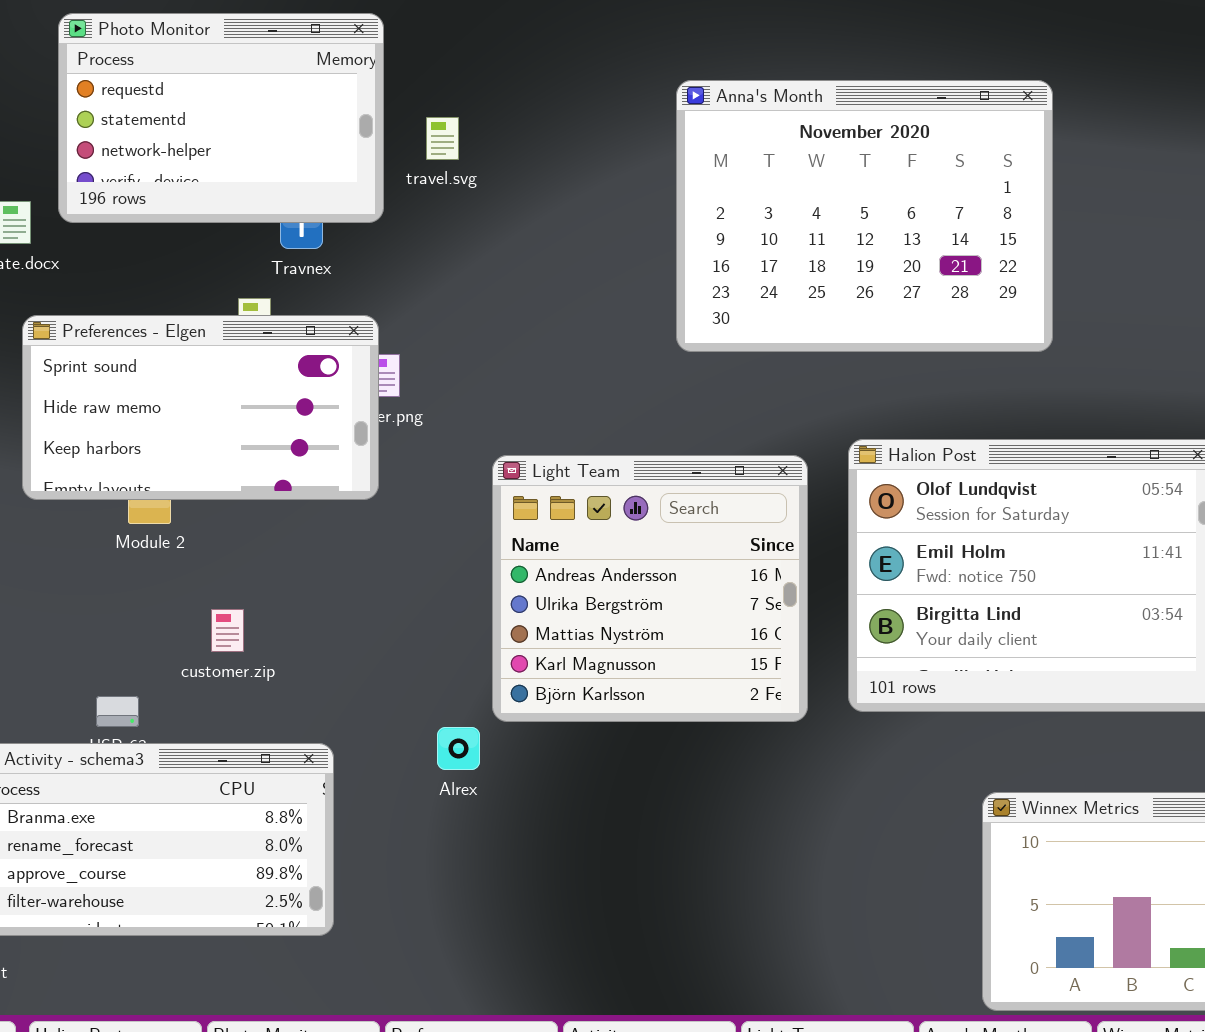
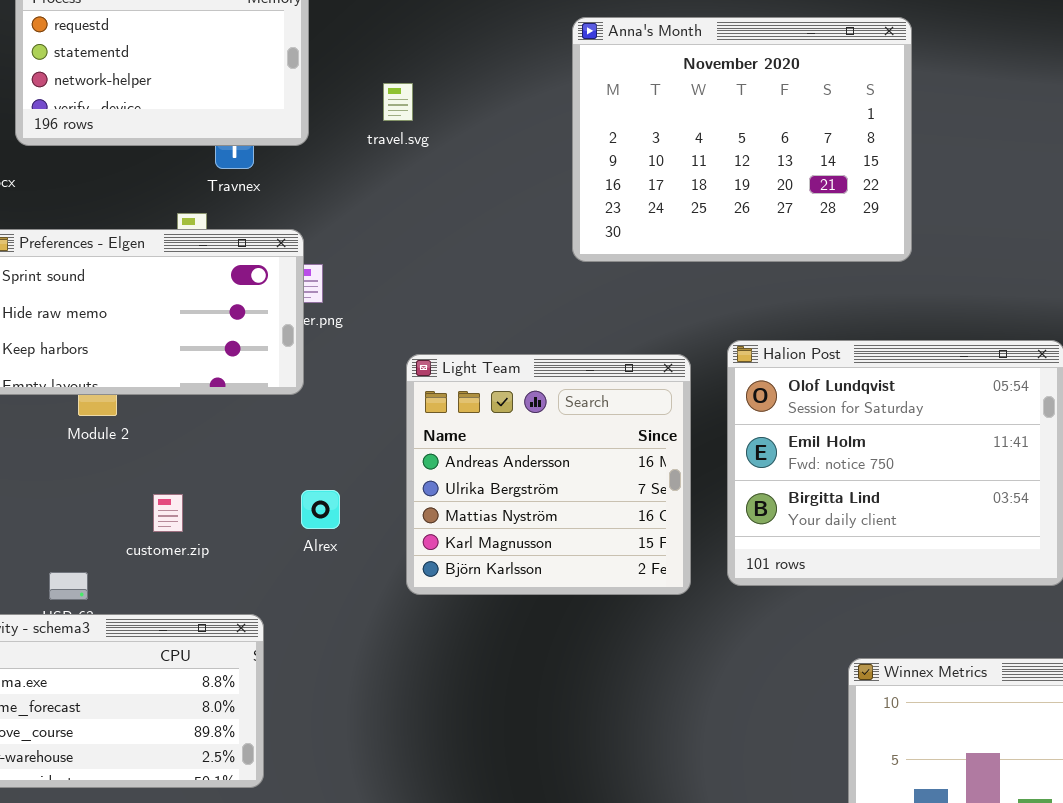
travel.svg: [426,117,459,160] -> [383,83,413,121], moved
Alrex: [437,727,480,770] -> [301,490,340,529], moved

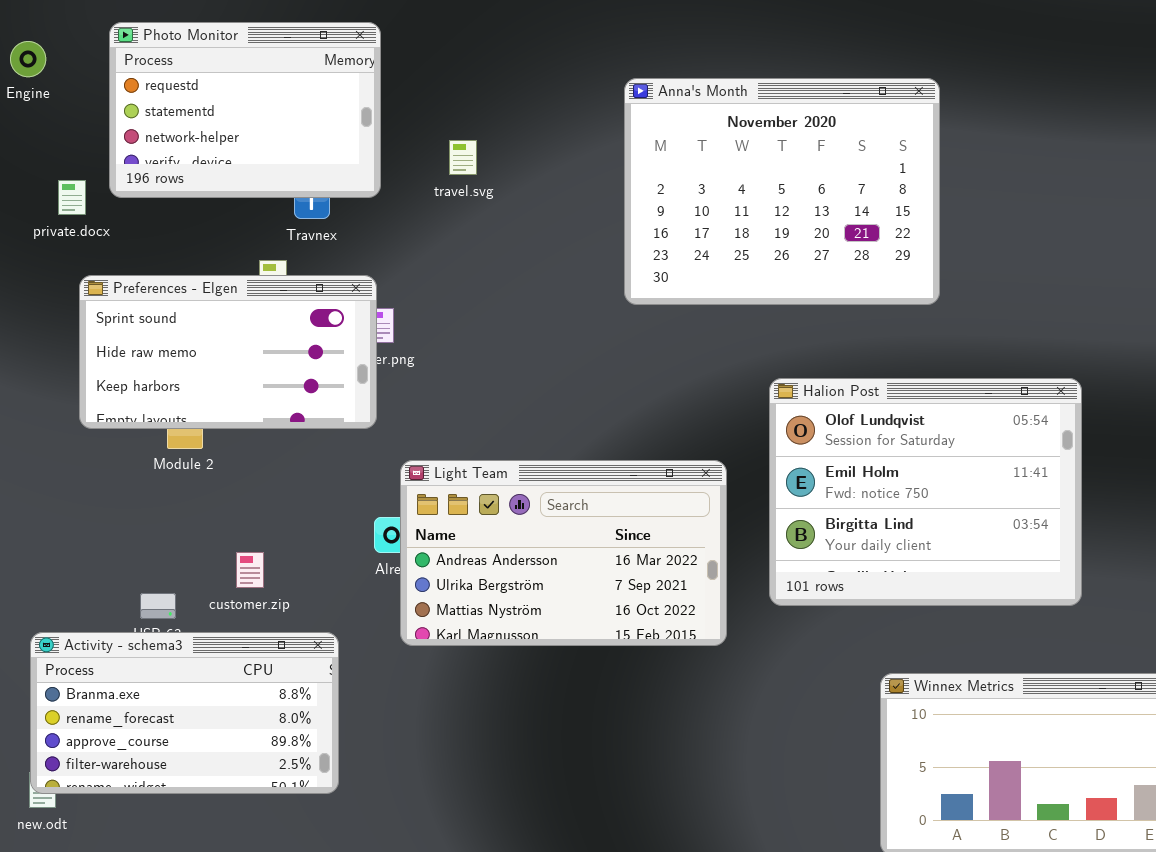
Light Team: [406,354,691,595] -> [400,460,727,646], moved, resized
customer.zip: [153,494,183,532] -> [236,552,264,588], moved

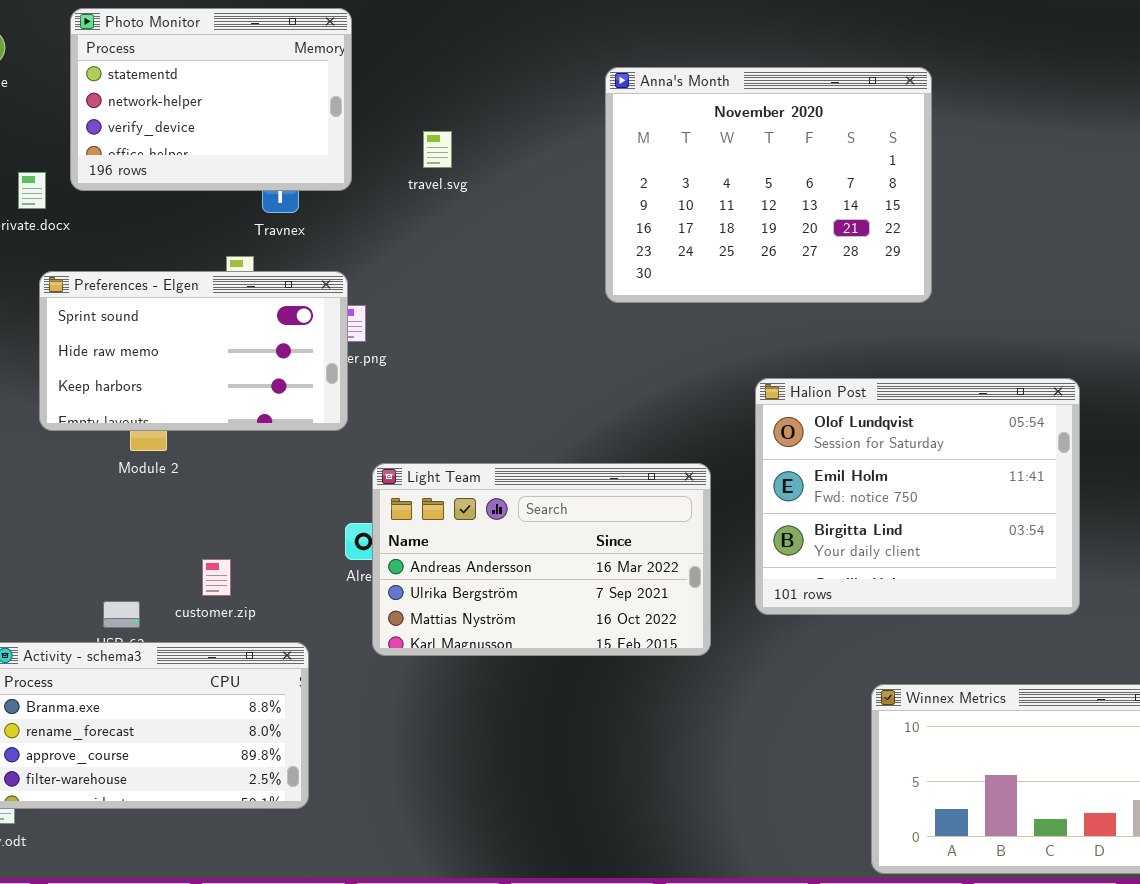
Photo Monitor: [109,22,381,198] -> [70,8,352,191], scrolled down 1 row

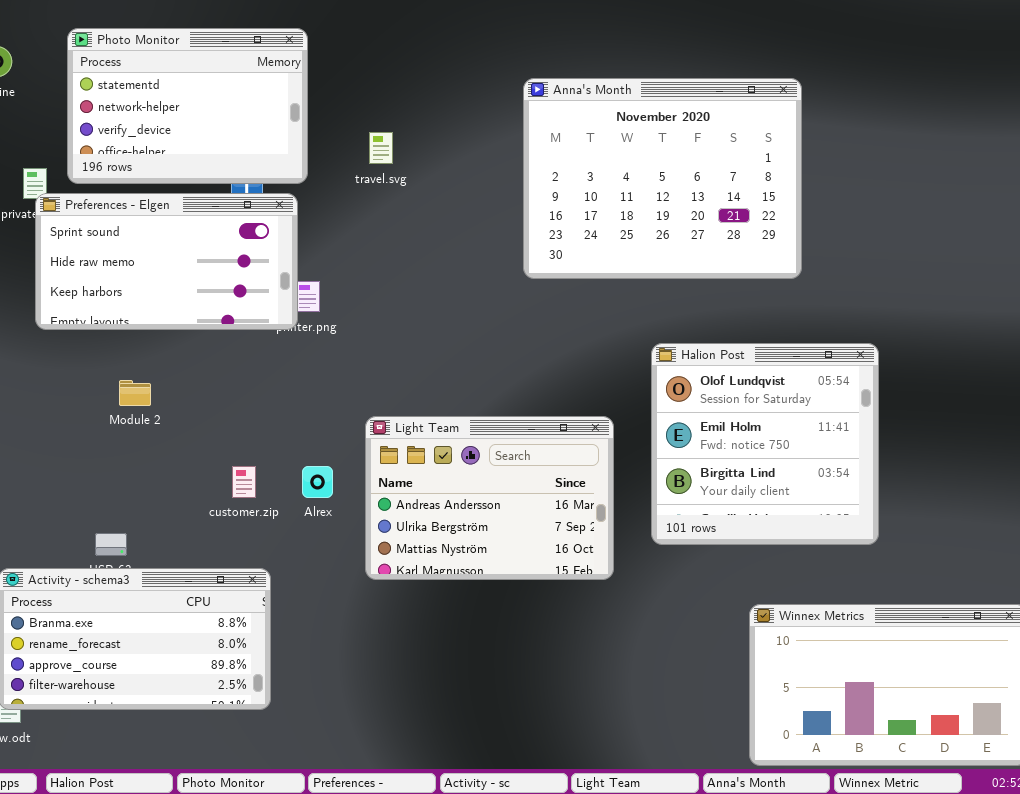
Preferences - Elgen: [39,271,348,431] -> [35,193,298,330], moved
Halion Post: [755,378,1080,615] -> [651,343,879,545], resized
Light Team: [372,463,711,656] -> [365,416,614,580], resized
customer.zip: [202,559,231,596] -> [232,466,256,498], moved

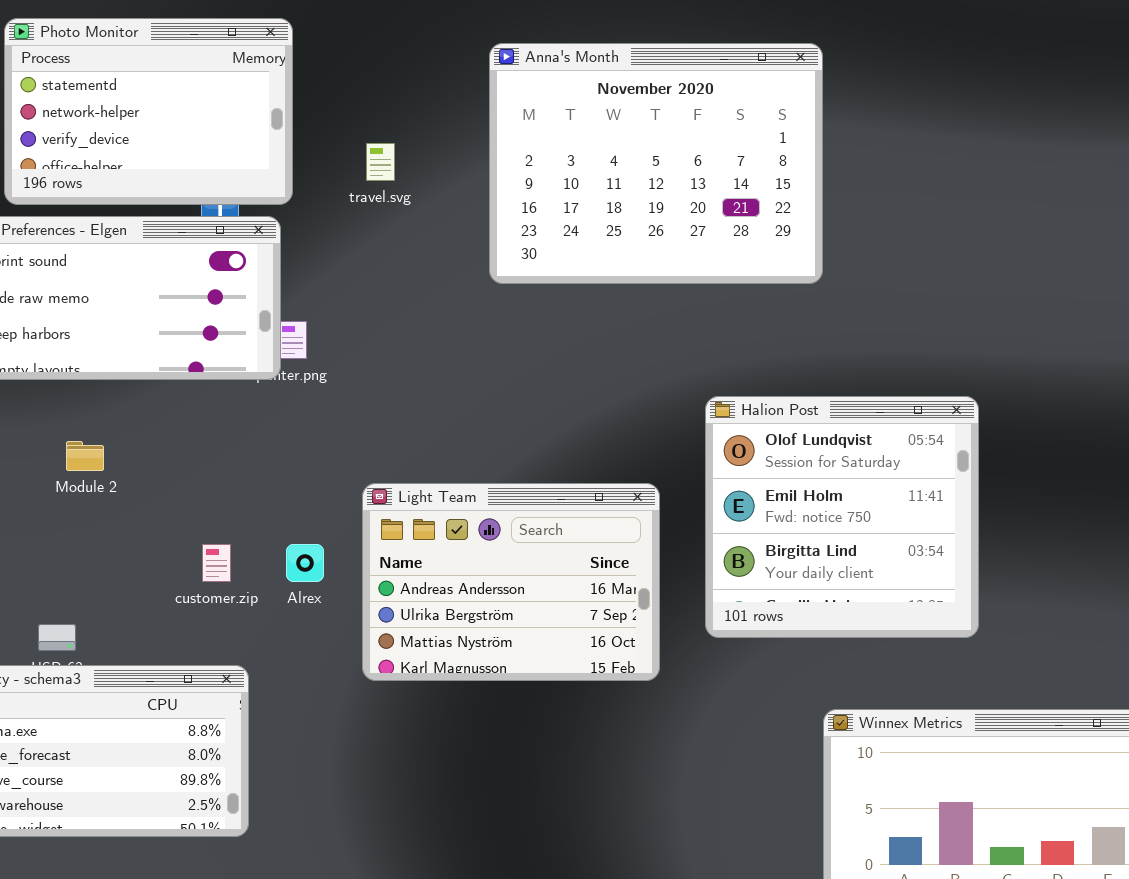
Anna's Month: [523,78,802,279] -> [489,43,823,284], moved

